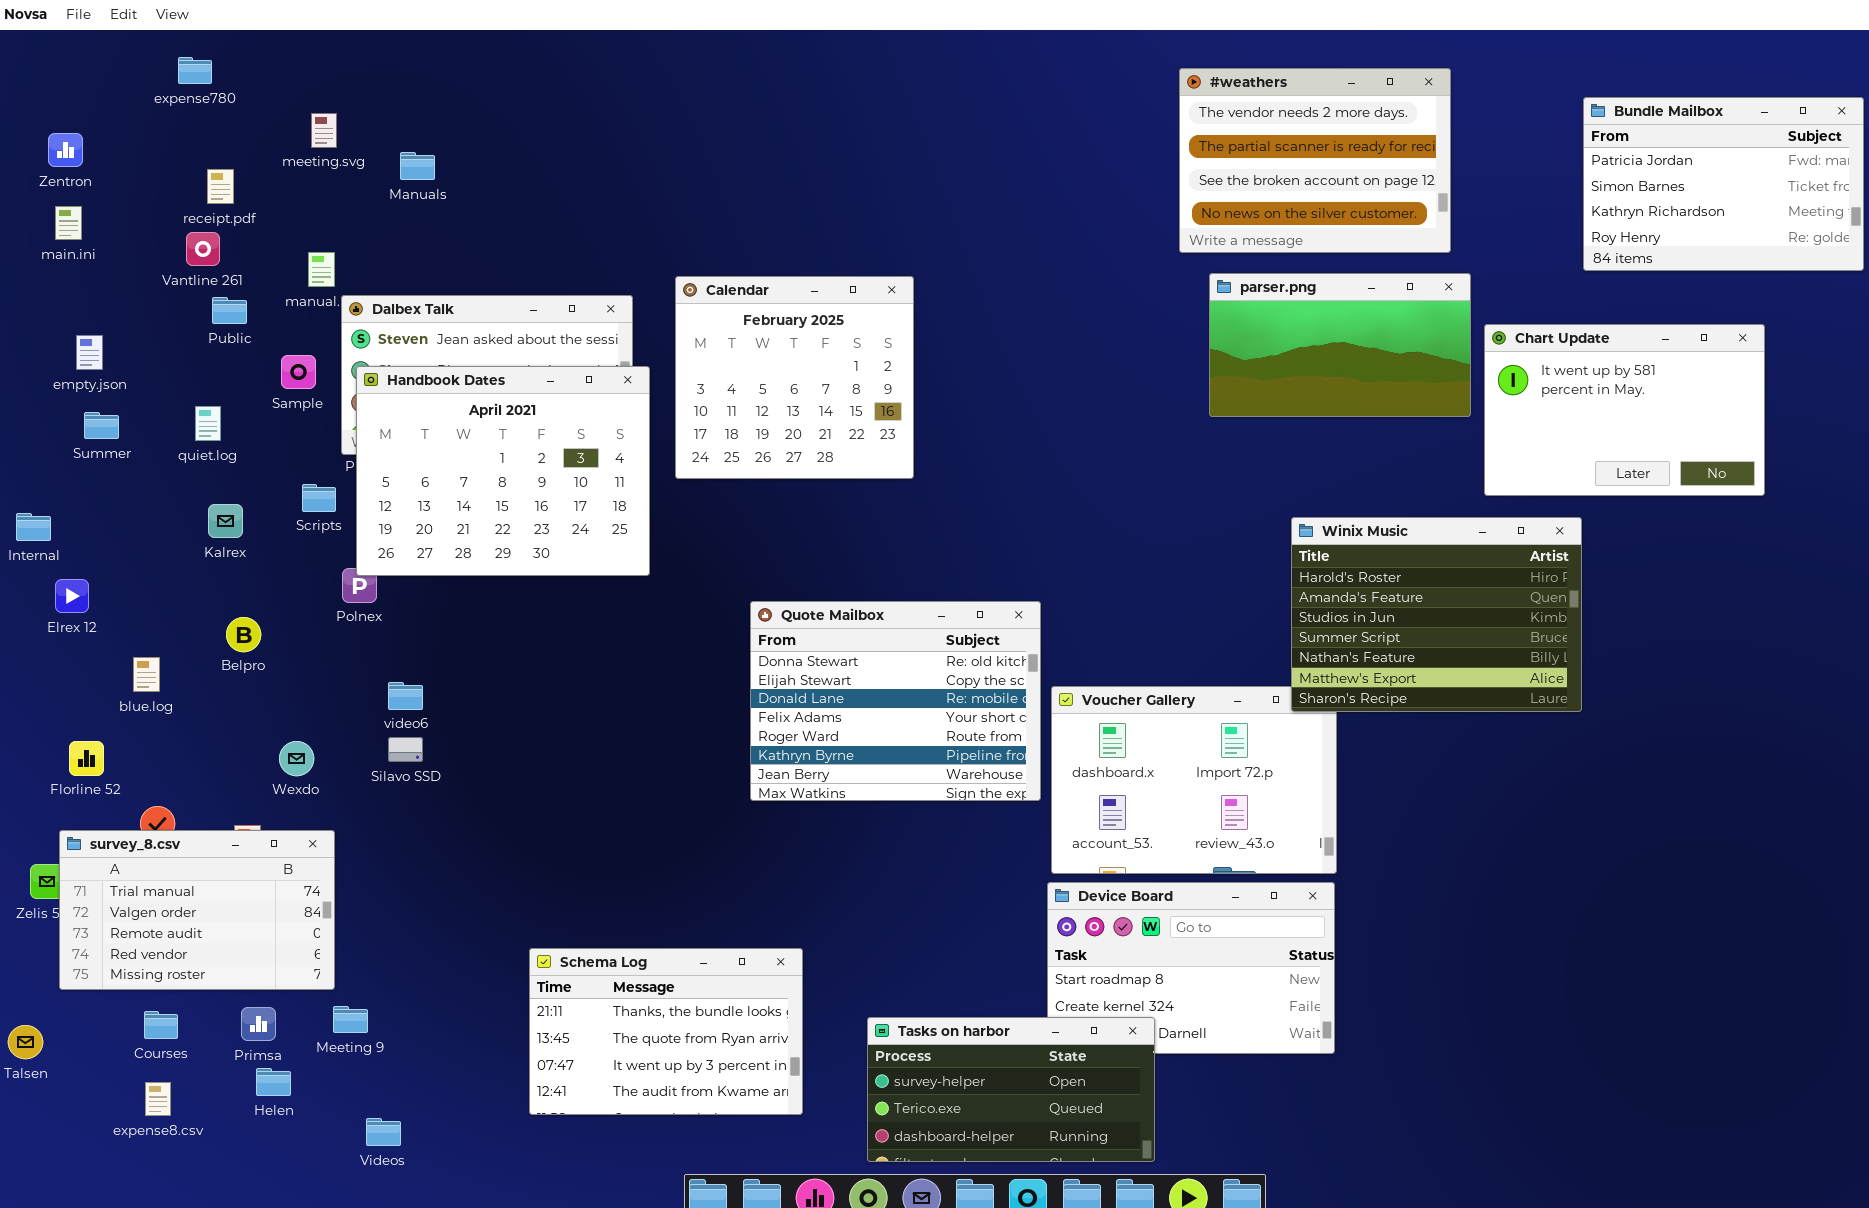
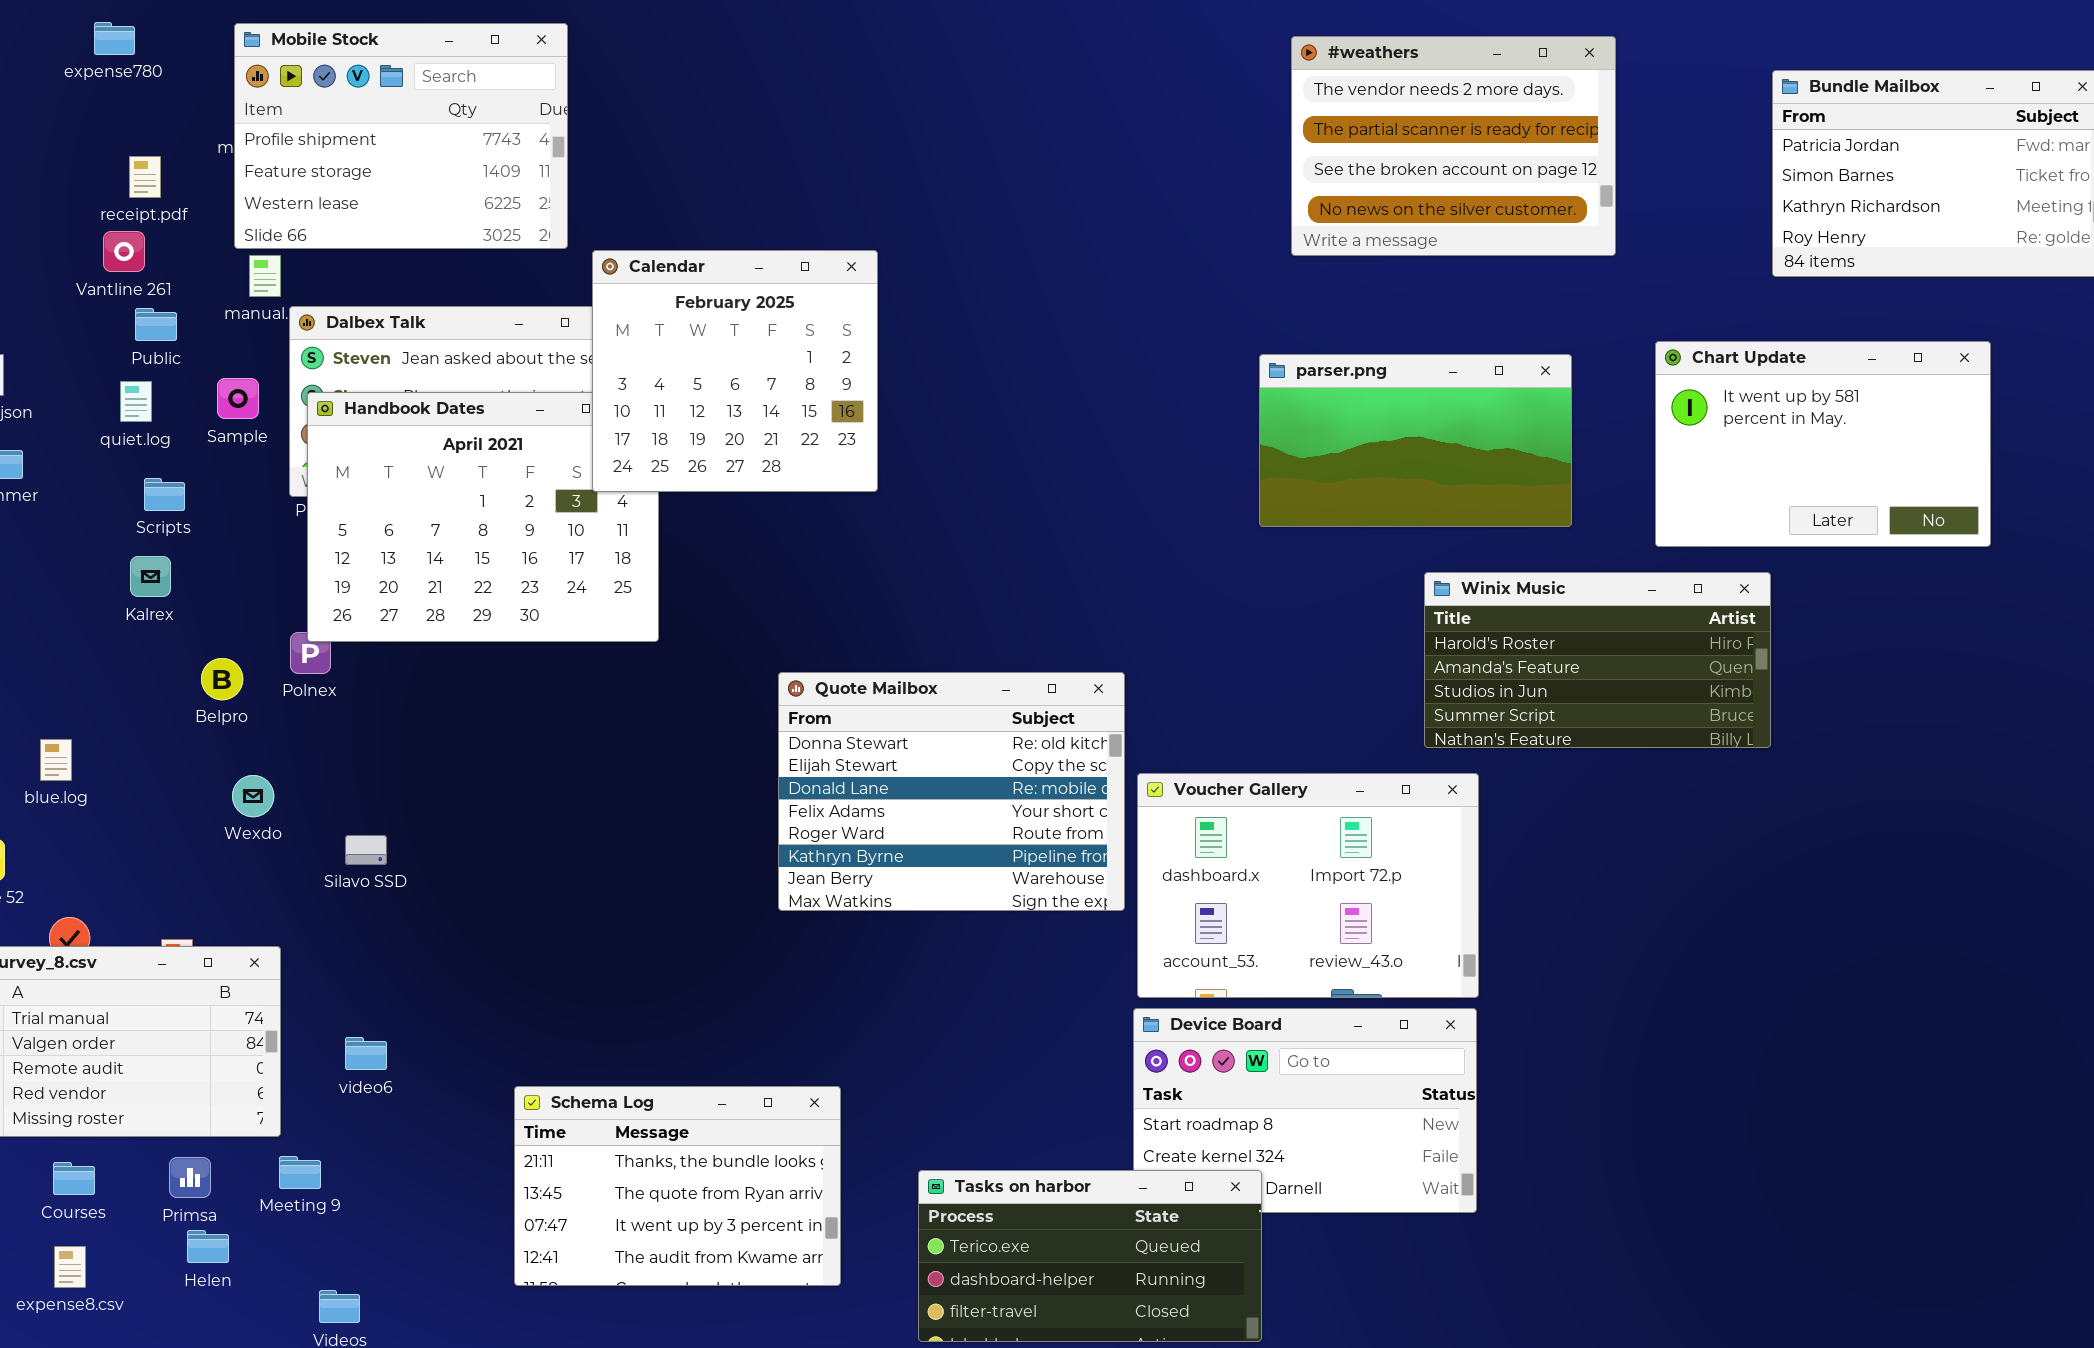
Mobile Stock: none -> [234,23,568,249], opened
parser.png: [1209,273,1471,417] -> [1259,354,1572,527], moved
Calendar: [675,276,914,479] -> [592,250,878,492], moved
quiet.log: [195,406,221,441] -> [120,381,152,422], moved
Scripts: [302,484,336,512] -> [144,478,185,511], moved
Winix Music: [1291,517,1582,712] -> [1424,572,1771,748], resized
Belpro: [226,617,261,652] -> [201,658,243,700], moved
video6: [388,682,423,710] -> [345,1037,387,1070], moved
Wexdo: [279,741,314,776] -> [232,775,274,817], moved
Tasks on harbor: [867,1017,1155,1162] -> [918,1170,1262,1342], scrolled down 1 row

